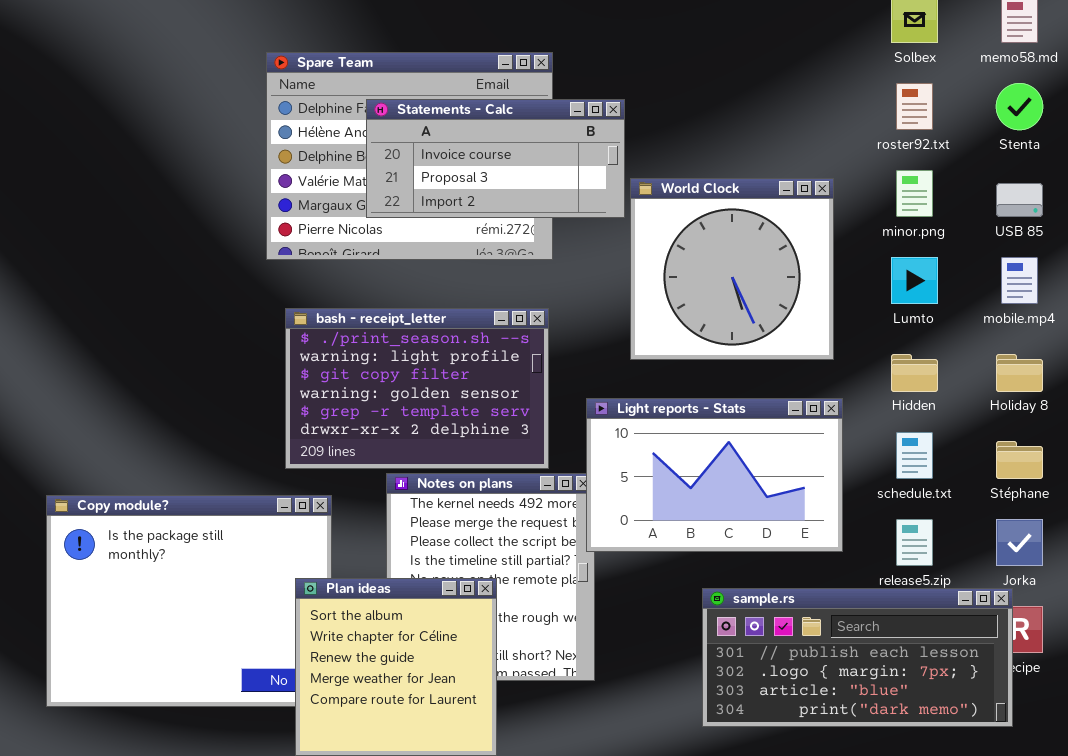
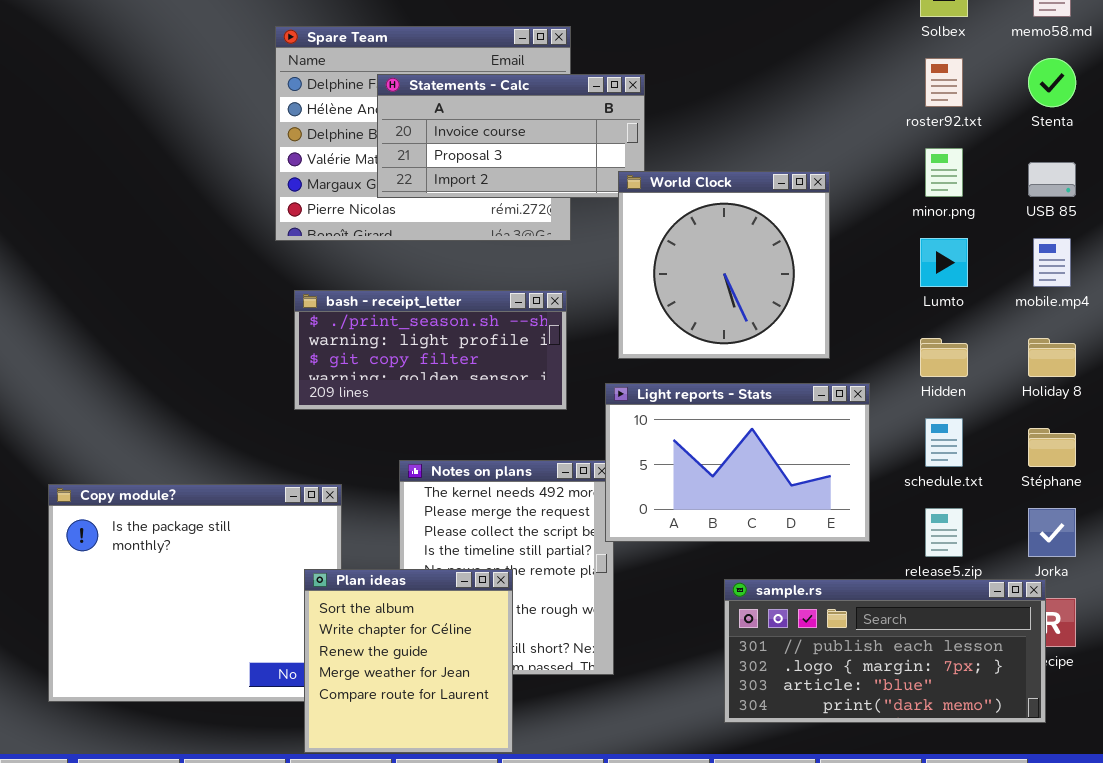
World Clock: [630,178,834,360] -> [618,171,830,359], moved
bash - receipt_letter: [285,308,549,469] -> [294,290,567,410], resized

